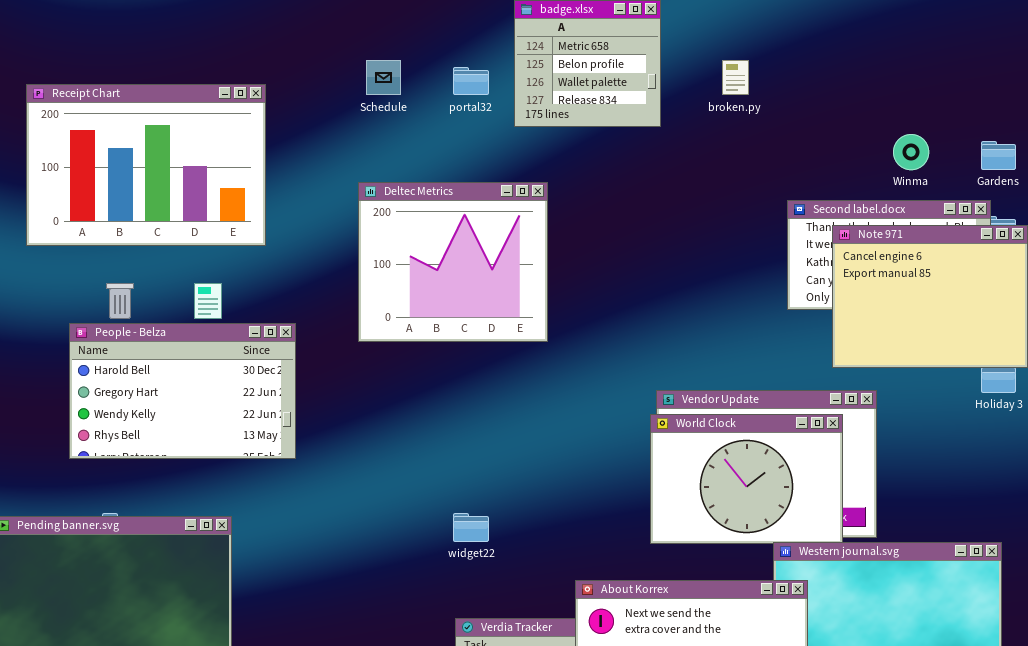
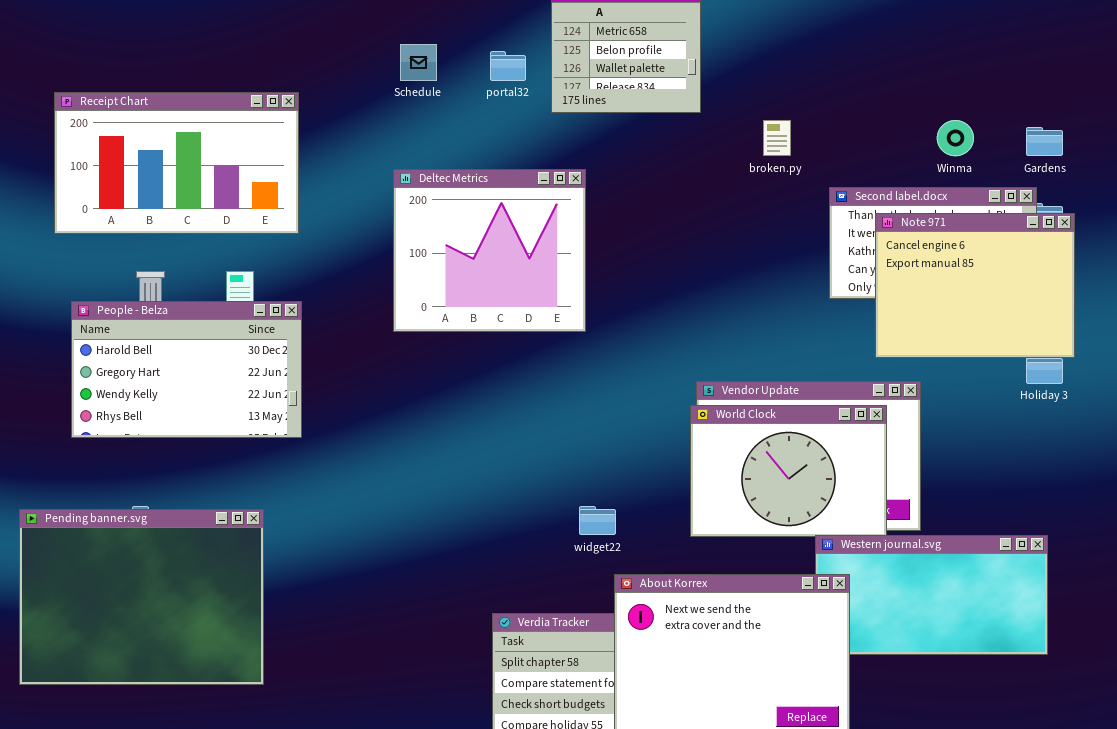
broken.py: [722,60,749,95] -> [763,120,791,156], moved
Receipt Chart: [26,84,266,246] -> [54,92,299,234], resized
People - Belza: [69,323,296,459] -> [71,301,302,438], moved
widget22: [453,513,489,542] -> [579,506,616,535], moved

